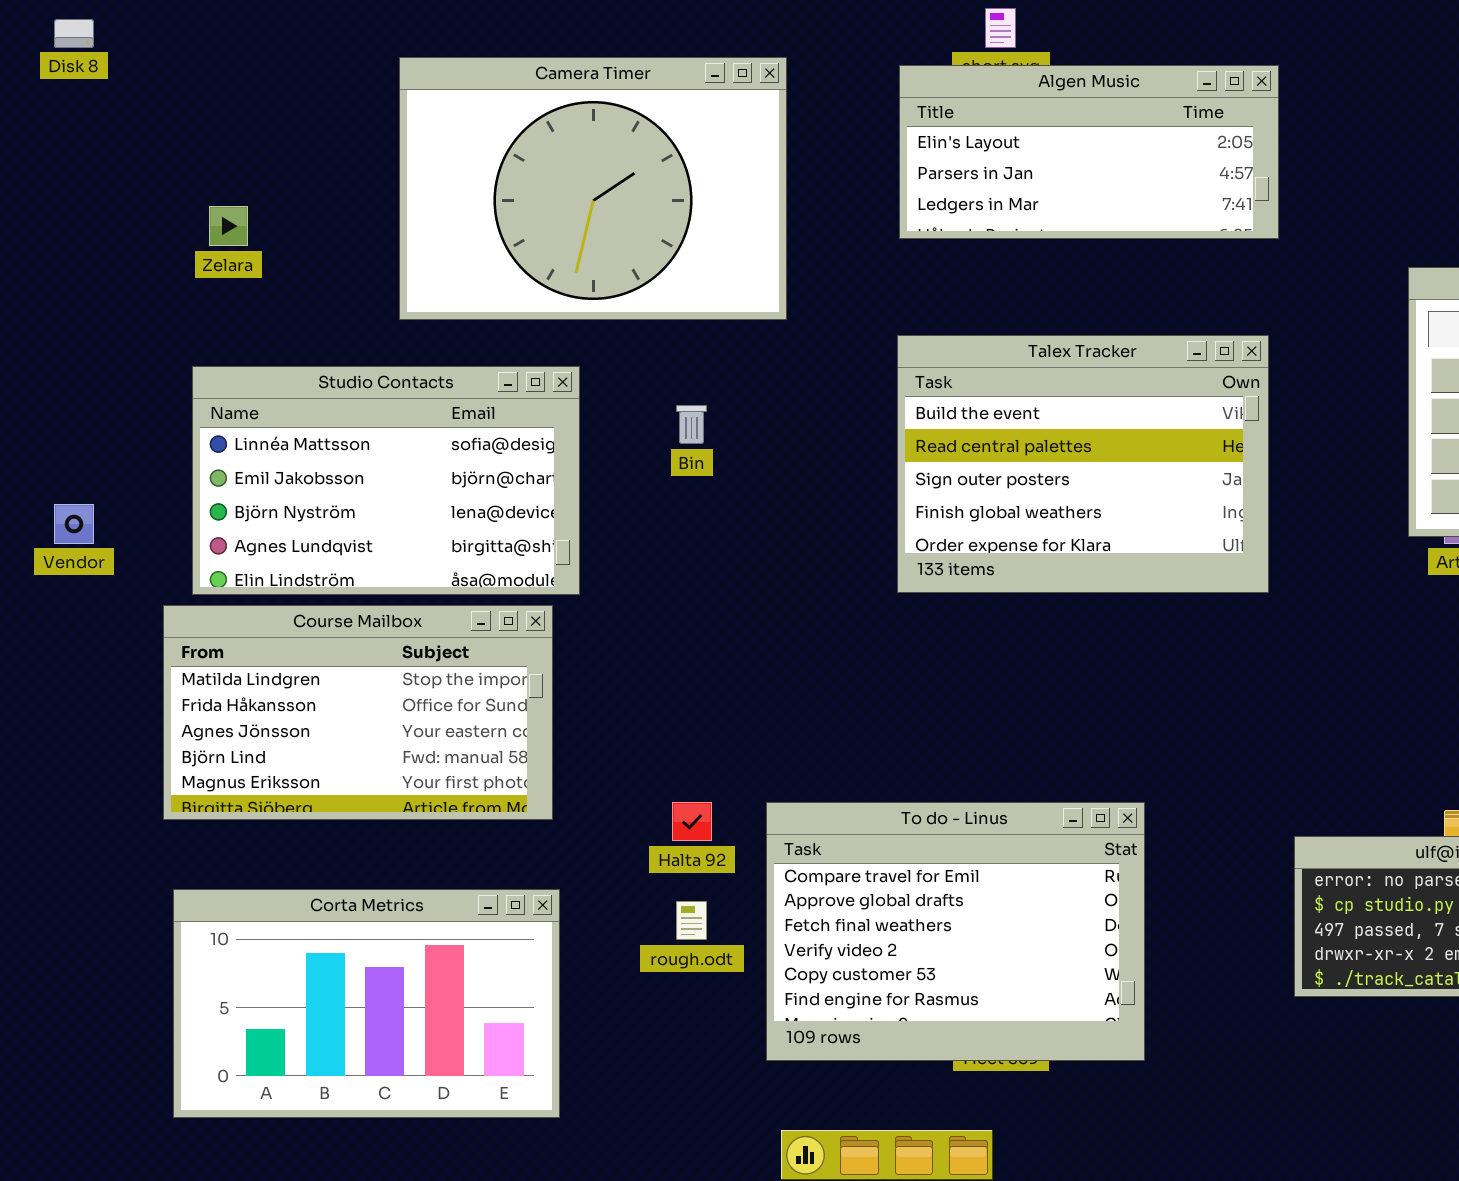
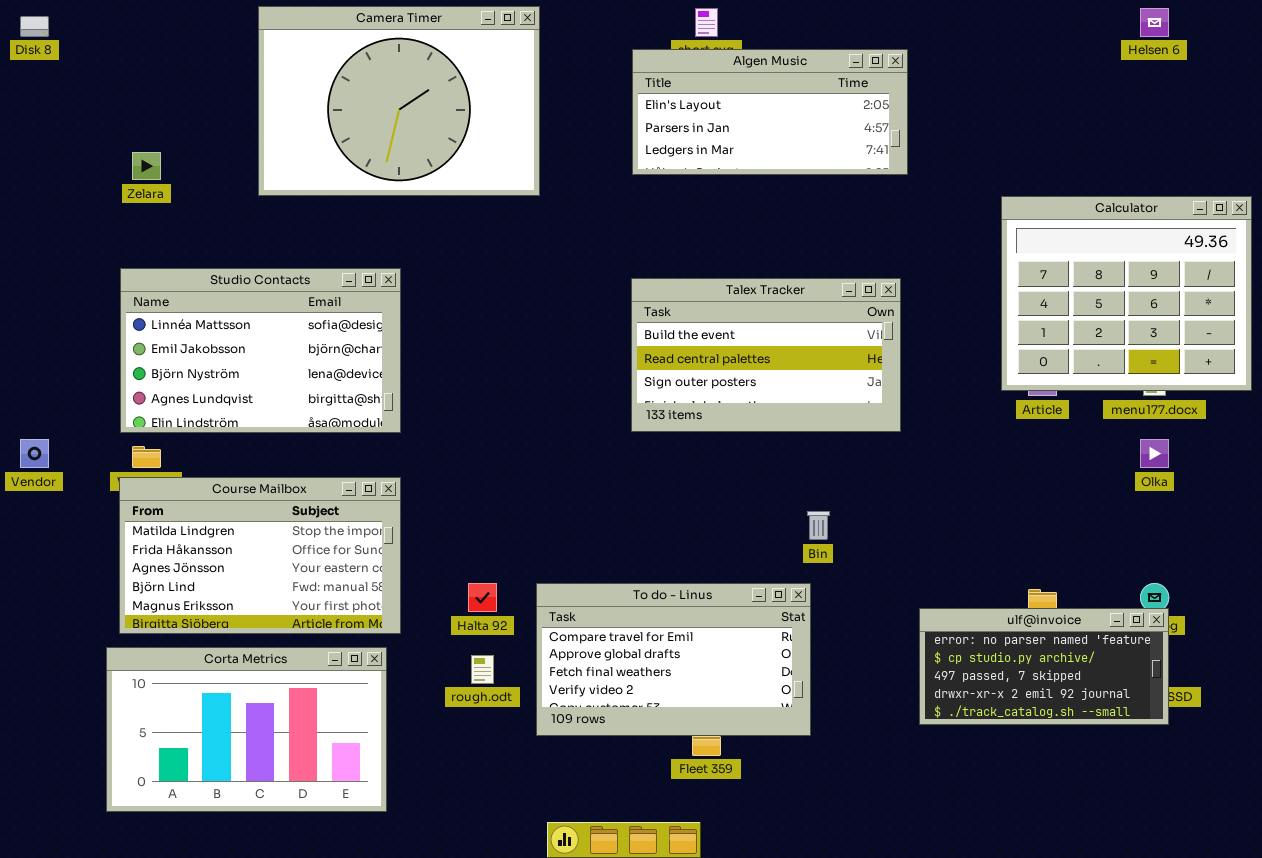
Camera Timer: [399,57,787,320] -> [258,6,540,196], moved
Talex Tracker: [897,335,1269,593] -> [631,278,901,432], resized
Bin: [676,405,707,444] -> [807,511,830,540], moved
Vendor: [54,504,94,544] -> [20,439,49,468], moved
Course Mailbox: [163,605,553,820] -> [119,477,401,634], moved
To do - Linus: [766,802,1145,1061] -> [536,583,811,736], resized

